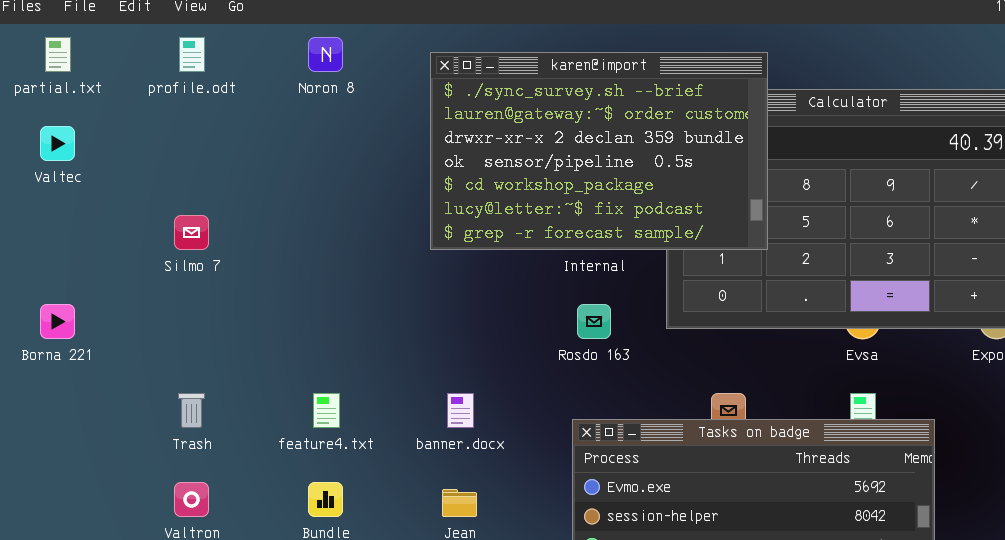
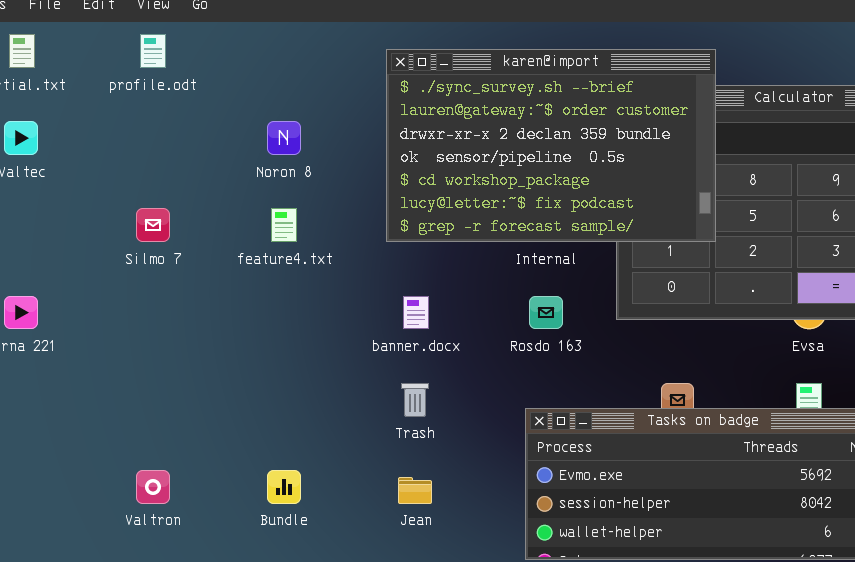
Noron 8: [308,37,343,72] -> [267,121,301,155], moved
Trash: [178,393,205,428] -> [401,383,429,417], moved
feature4.txt: [313,393,340,428] -> [271,208,297,242], moved
banner.docx: [447,393,474,428] -> [403,296,429,329], moved

